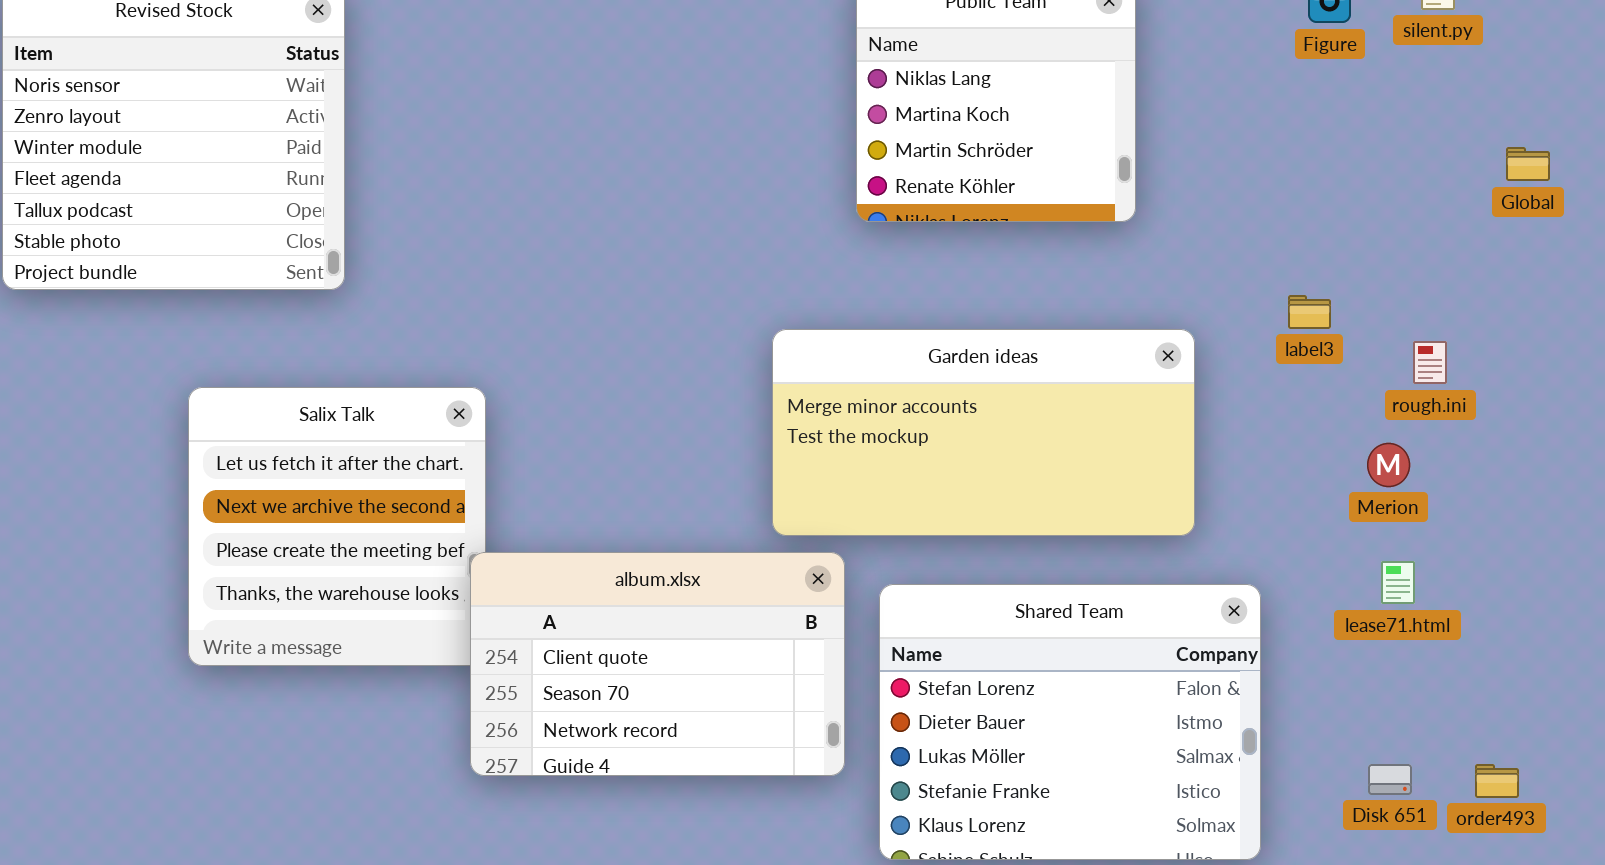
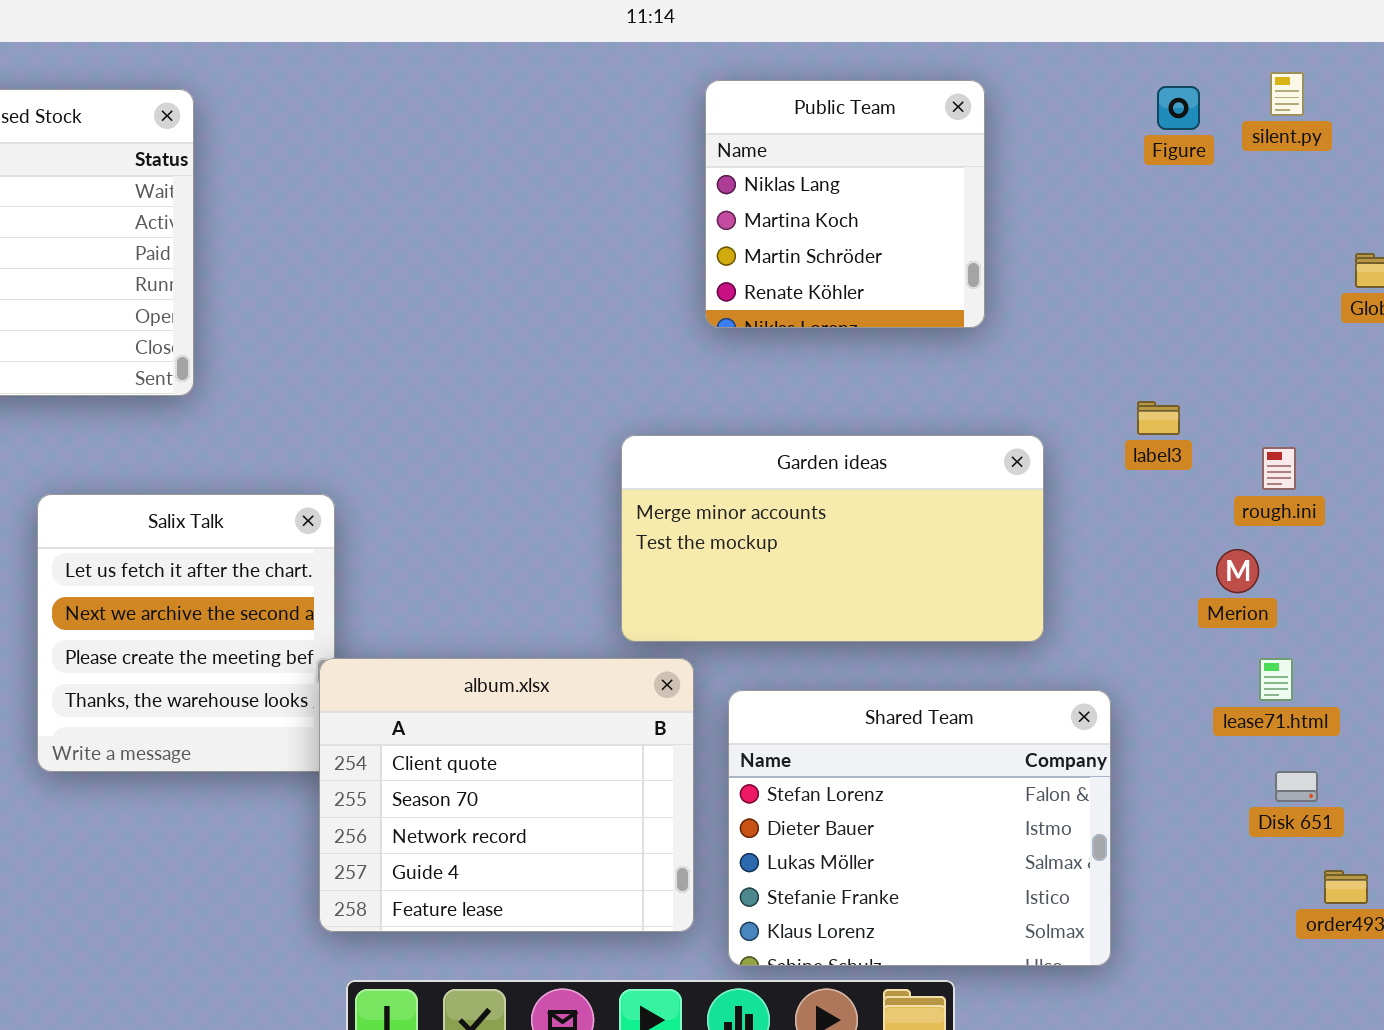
album.xlsx: [470,552,845,776] -> [319,658,694,932], resized
lease71.html: [1381,561,1415,604] -> [1259,658,1293,701], moved
Disk 651: [1368,764,1412,795] -> [1275,771,1318,802], moved

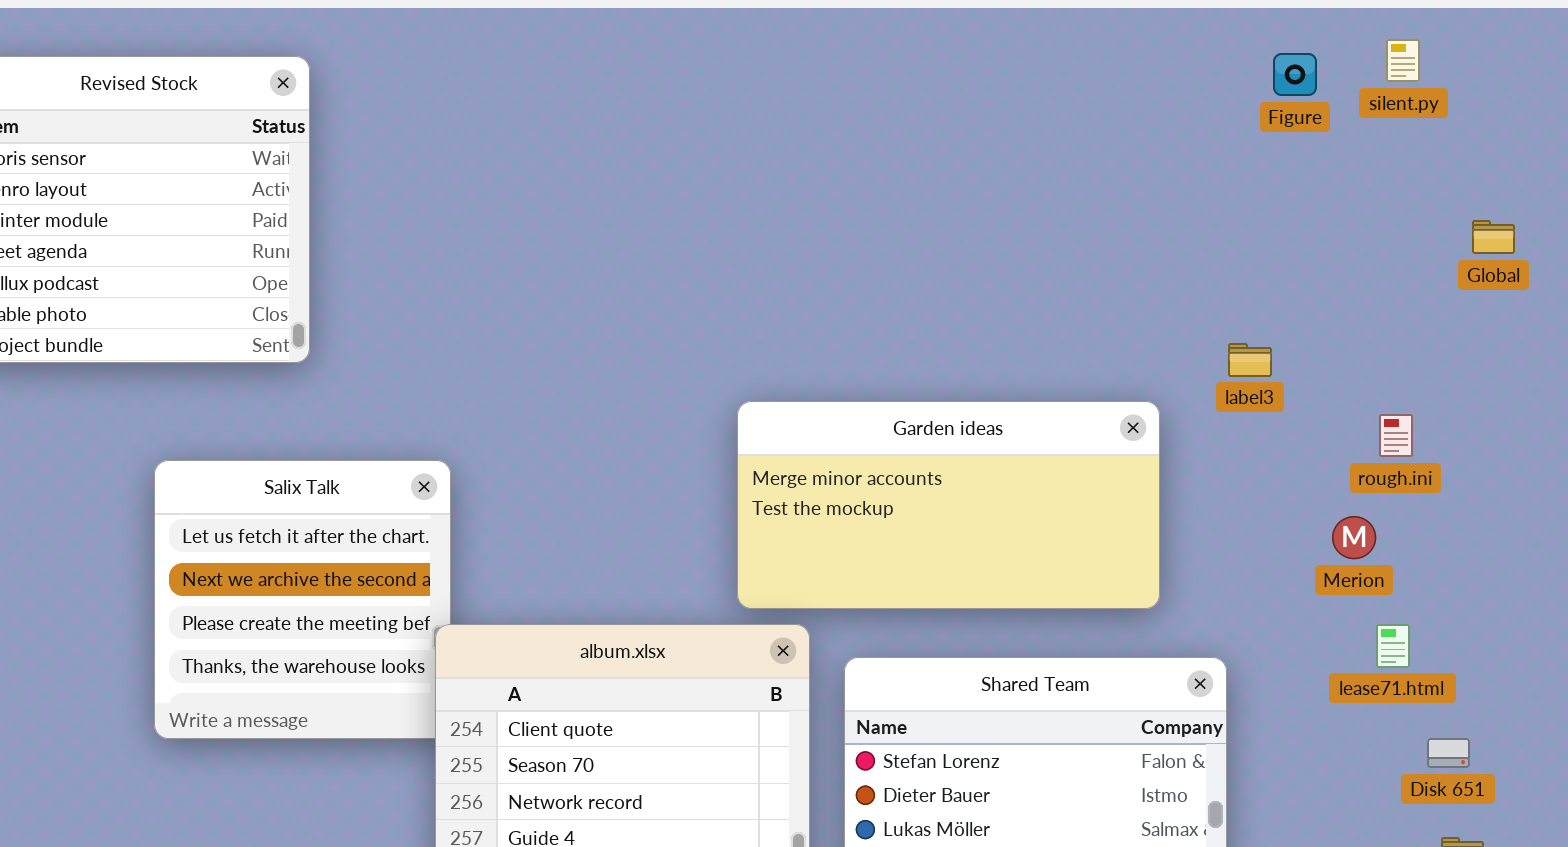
Public Team: [705,80,985,328] -> none, closed
label3: [1137,401,1180,435] -> [1228,343,1272,377], moved
Disk 651: [1275,771,1318,802] -> [1427,738,1470,768], moved

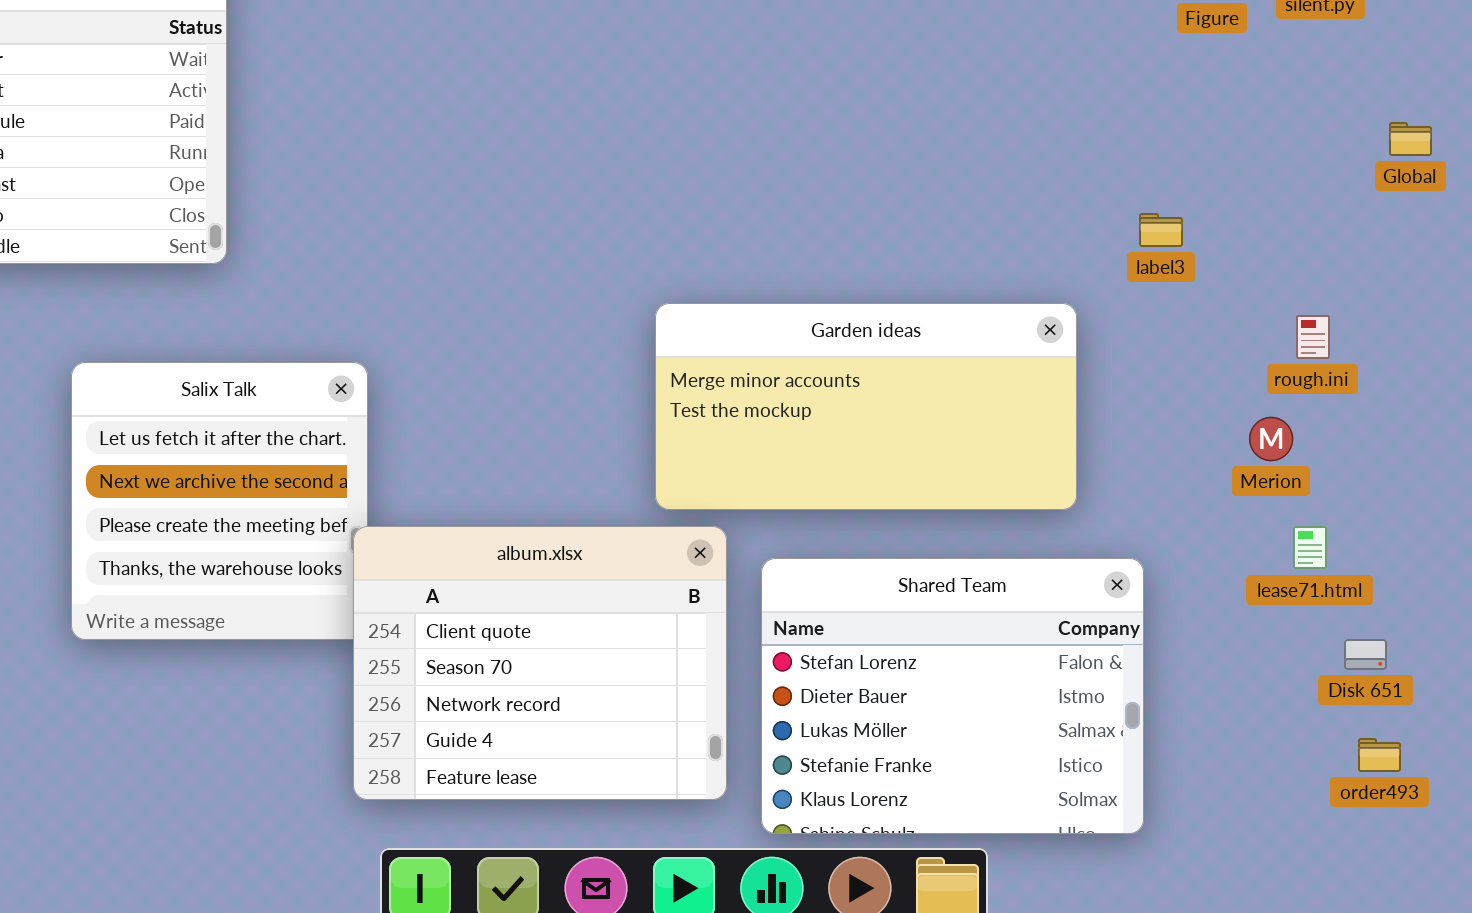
label3: [1228,343,1272,377] -> [1139,213,1183,247], moved

